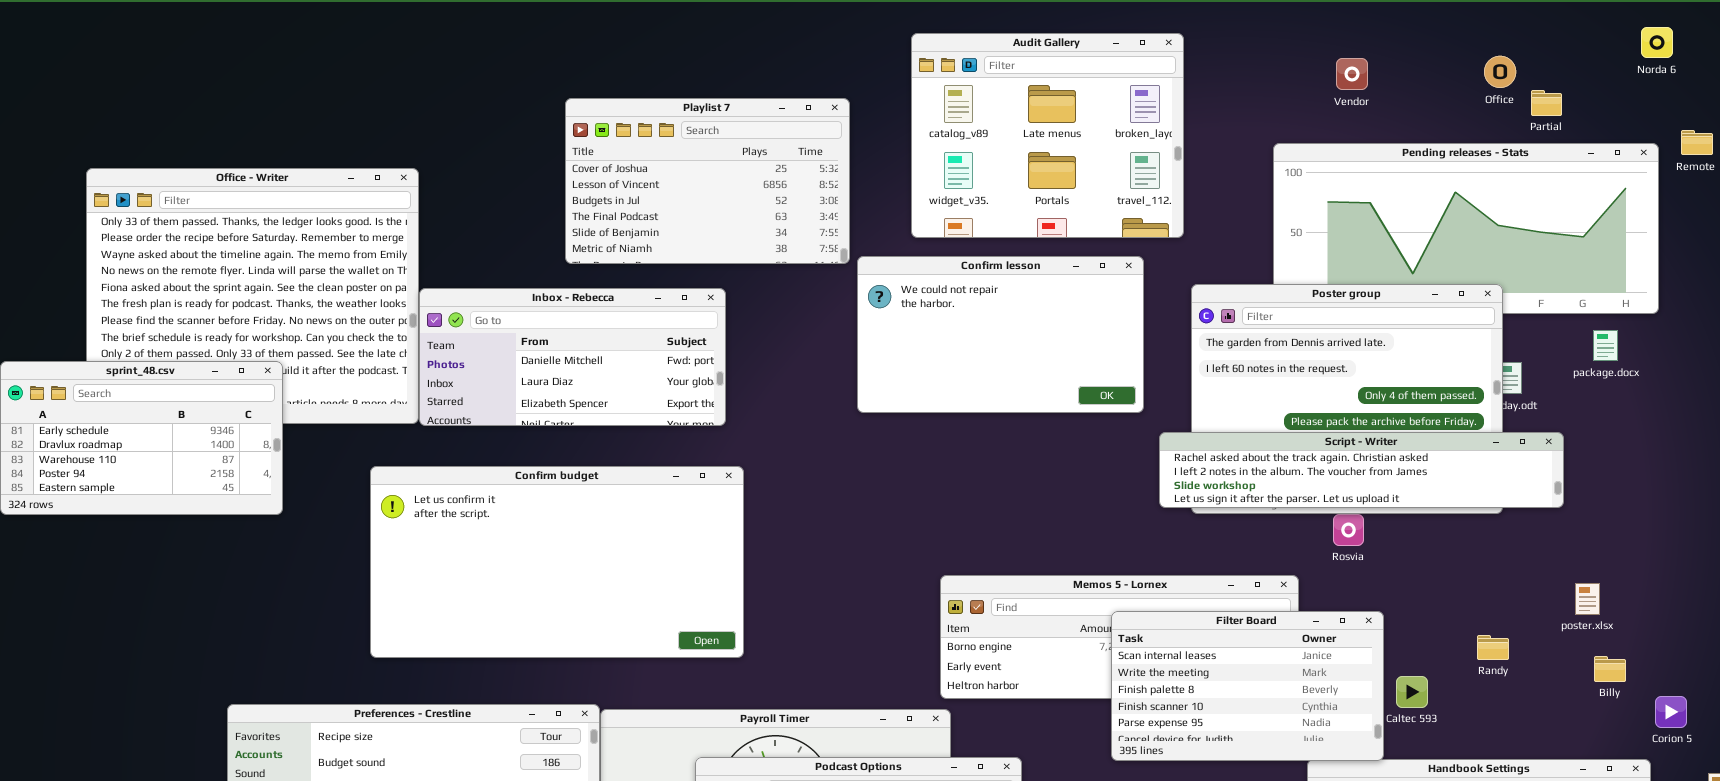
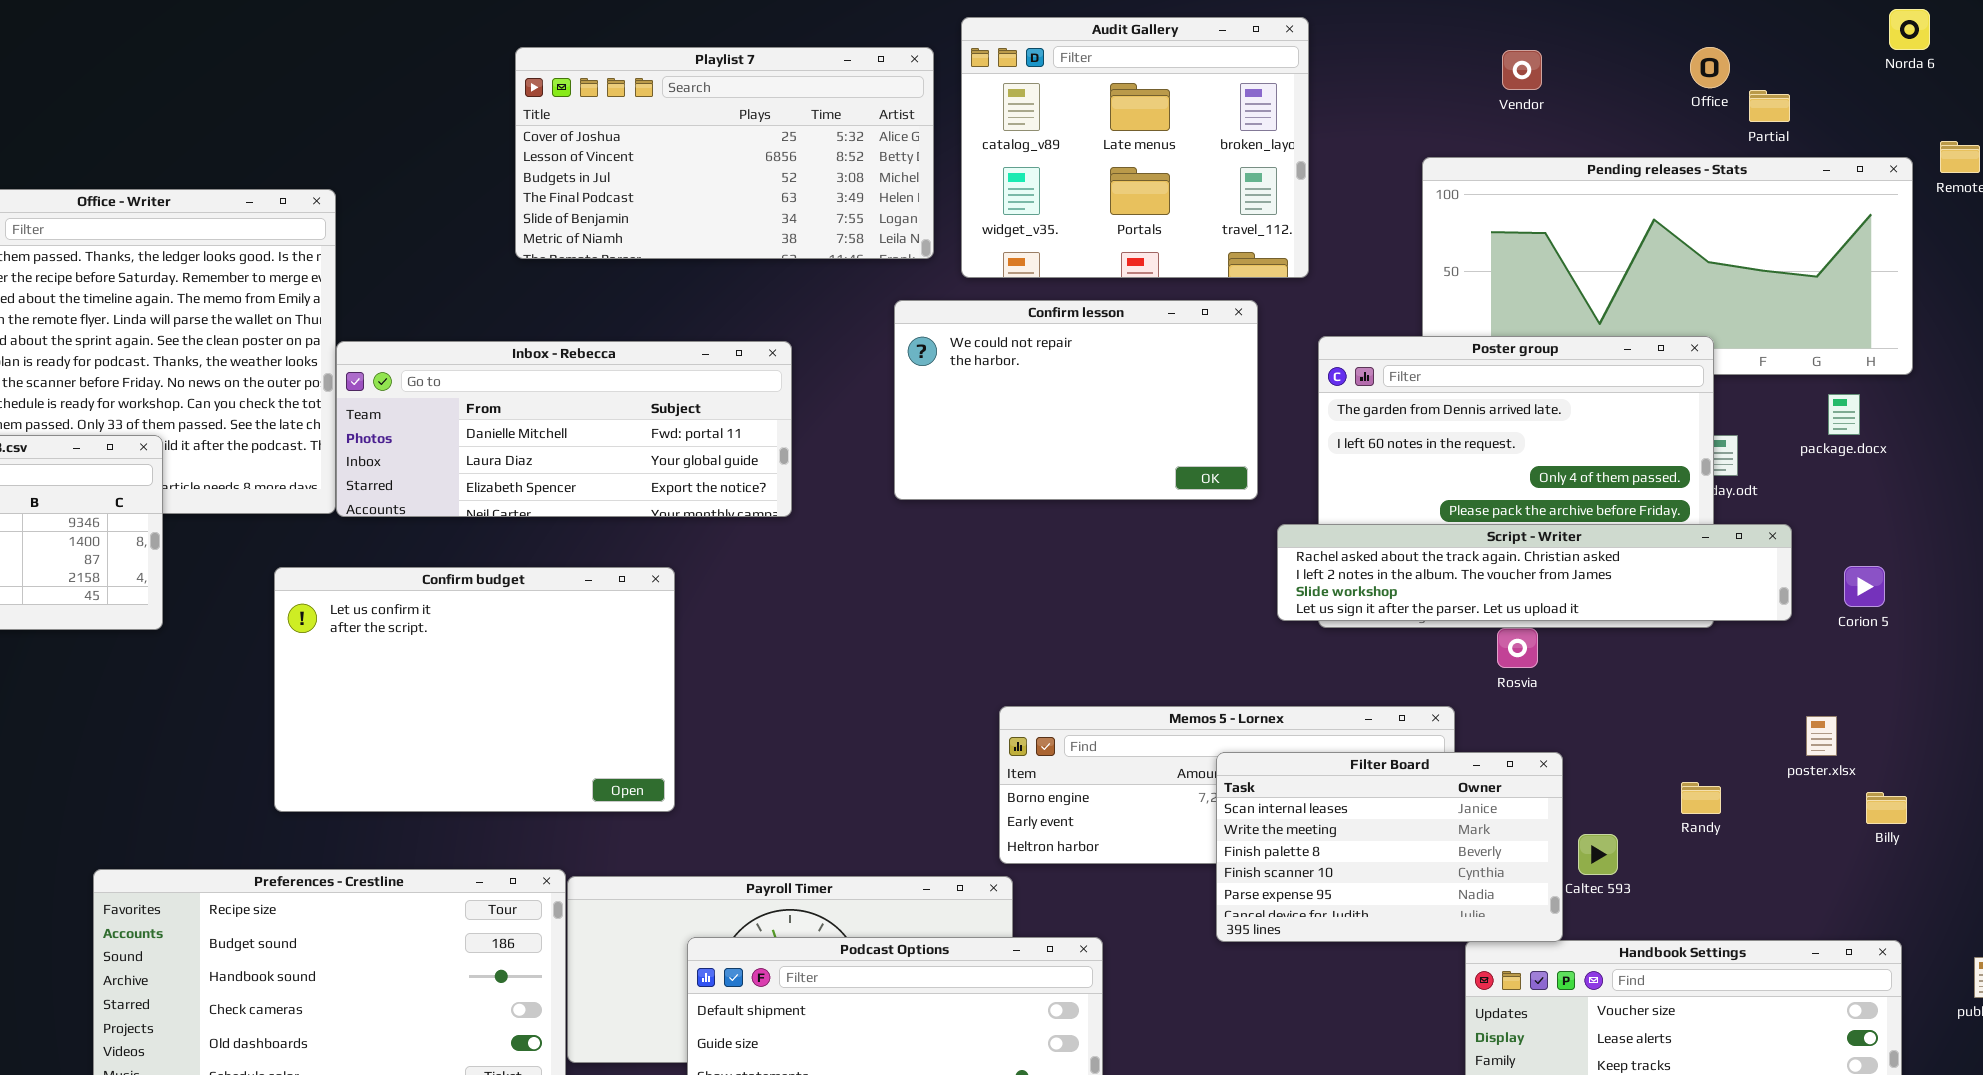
Playlist 7: [565,98,850,264] -> [515,47,934,259], moved, resized
Inbox - Rebecca: [419,288,726,426] -> [336,341,792,517], resized
Confirm budget: [370,466,744,658] -> [274,567,675,812], resized
Billy: [1594,656,1626,682] -> [1866,792,1907,824], moved
Corion 5: [1655,696,1687,728] -> [1844,566,1885,607], moved

